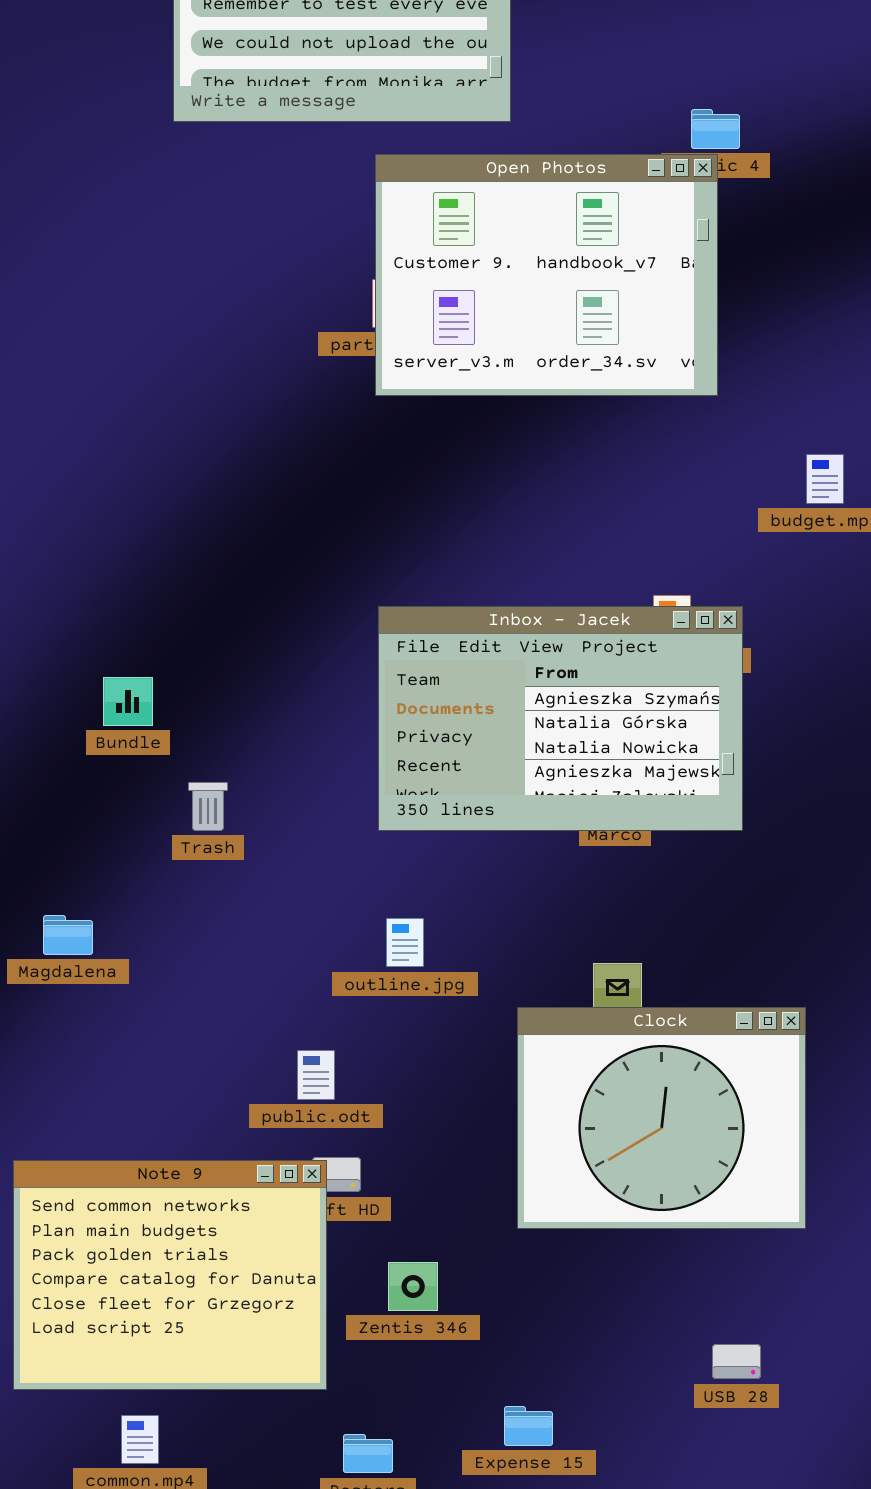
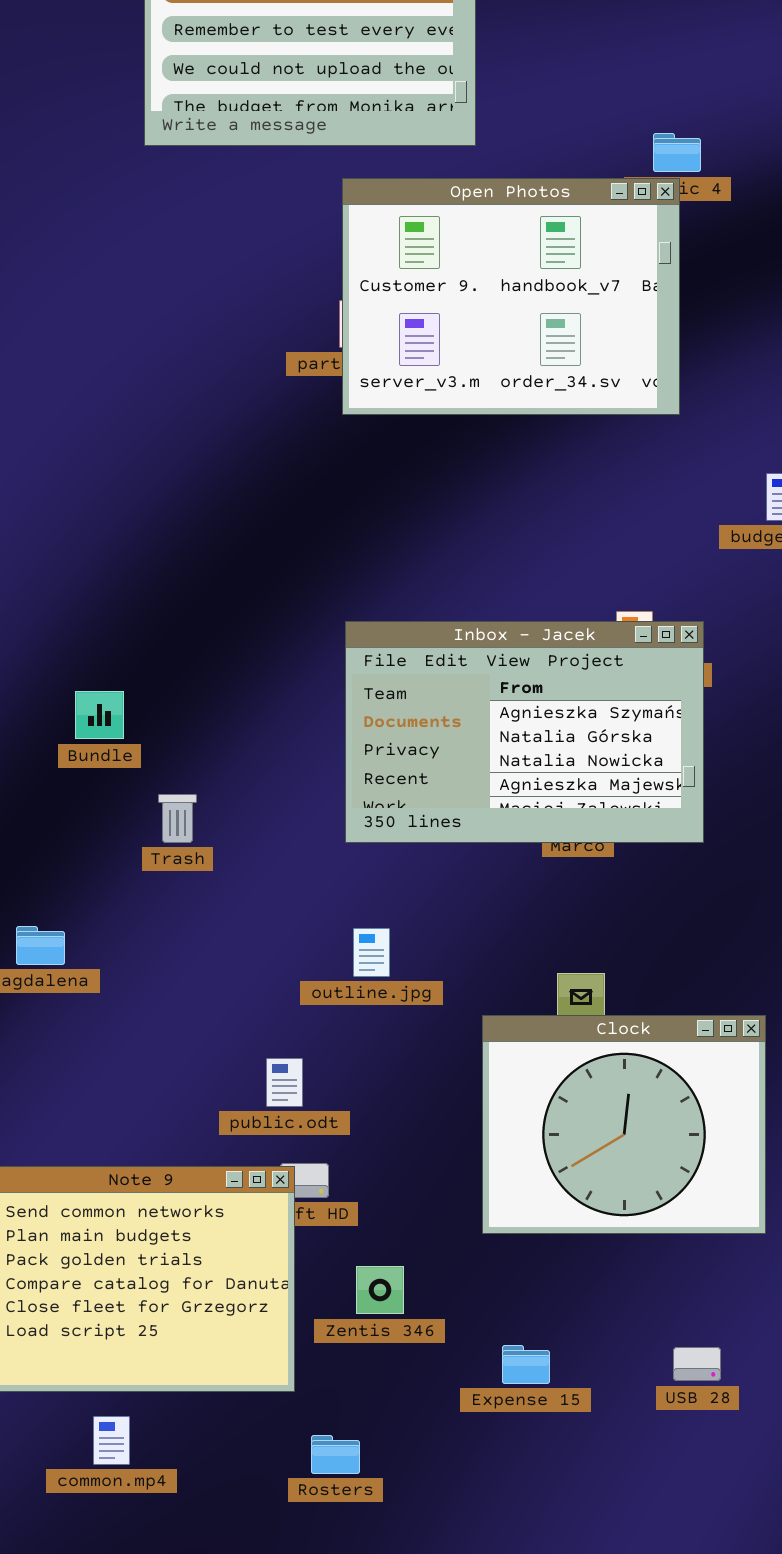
Expense 15: [504,1406,553,1446] -> [502,1345,550,1384], moved

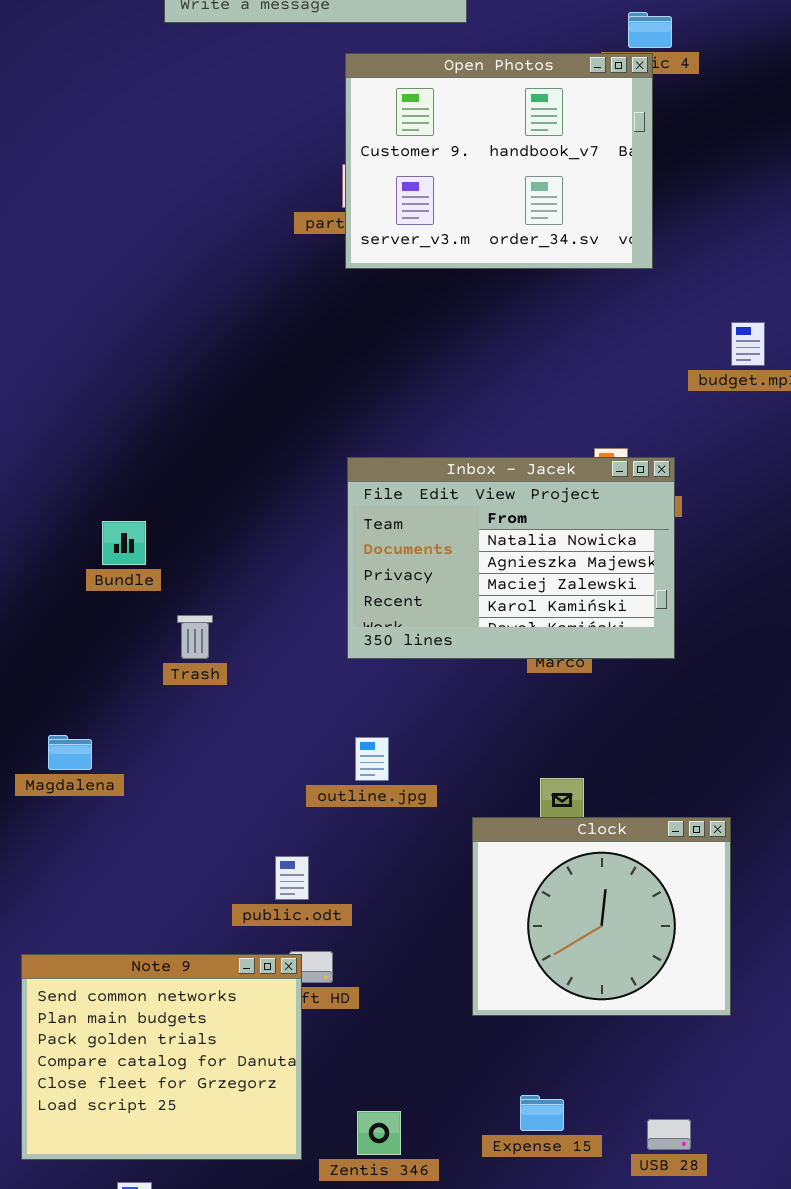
Inbox - Jacek: [345,621,704,843] -> [347,457,675,659], scrolled down 2 rows
Zentis 346: [356,1266,404,1314] -> [357,1111,401,1155], moved
Expense 15: [502,1345,550,1384] -> [520,1095,564,1131], moved

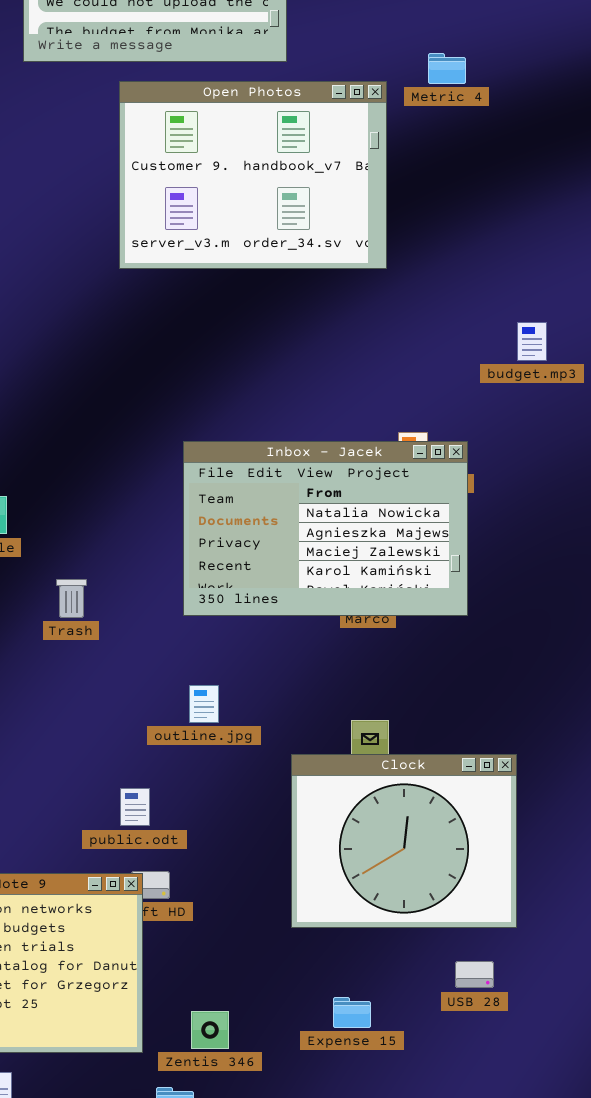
Open Photos: [345,53,653,269] -> [119,81,387,269], moved
Trash: [177,615,213,659] -> [56,579,87,618], moved
USB 28: [647,1119,691,1150] -> [455,961,494,988], moved

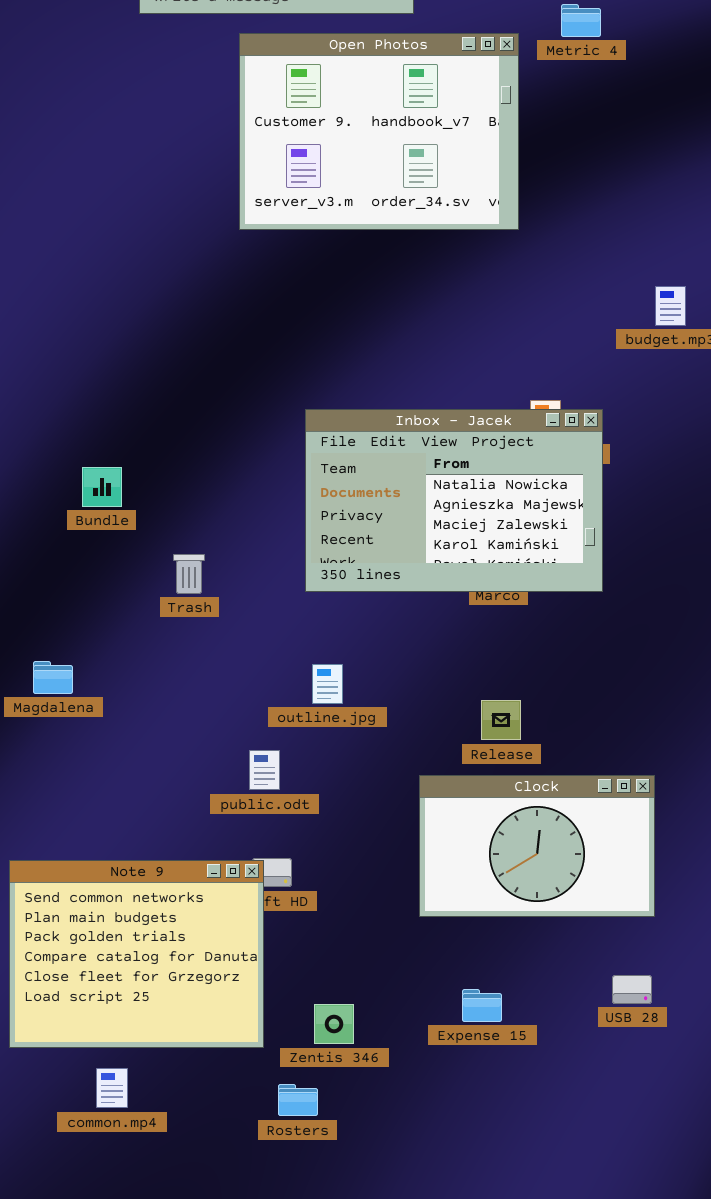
Clock: [291,754,517,928] -> [419,775,655,917], resized
public.odt: [120,788,150,826] -> [249,750,280,790], moved
USB 28: [455,961,494,988] -> [612,975,652,1004], moved

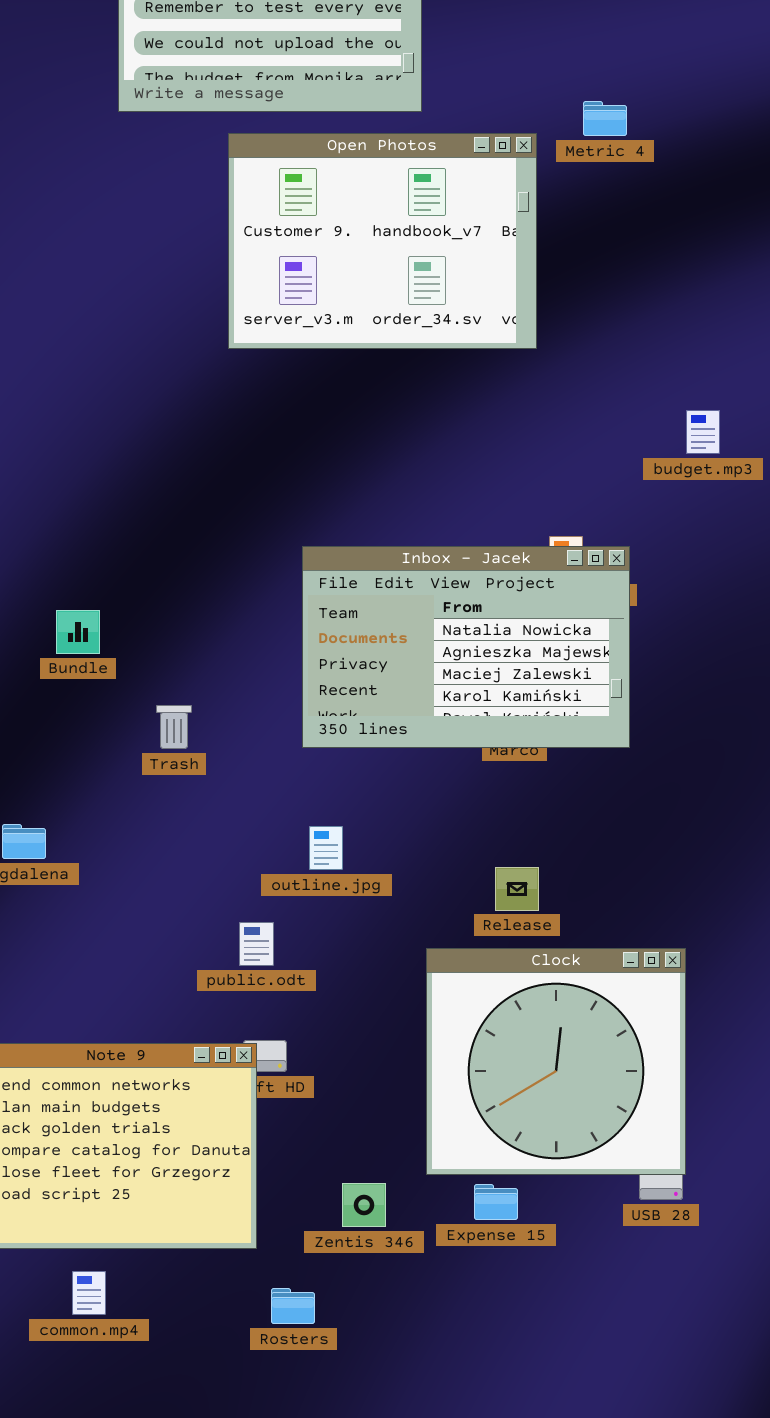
Clock: [419,775,655,917] -> [426,948,686,1175], resized
Zentis 346: [314,1004,354,1044] -> [342,1183,386,1227], moved

